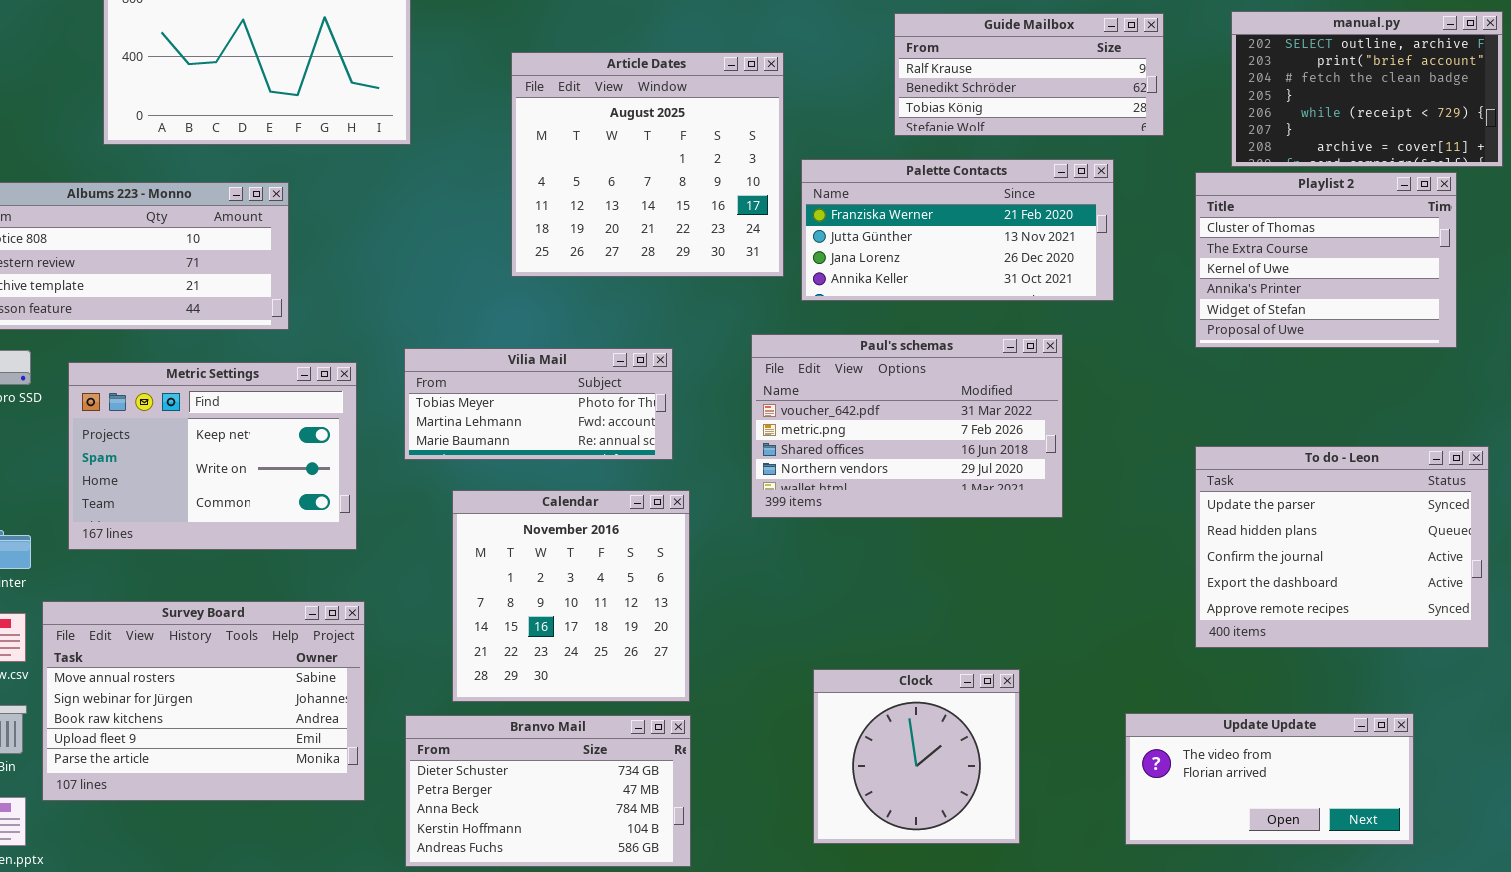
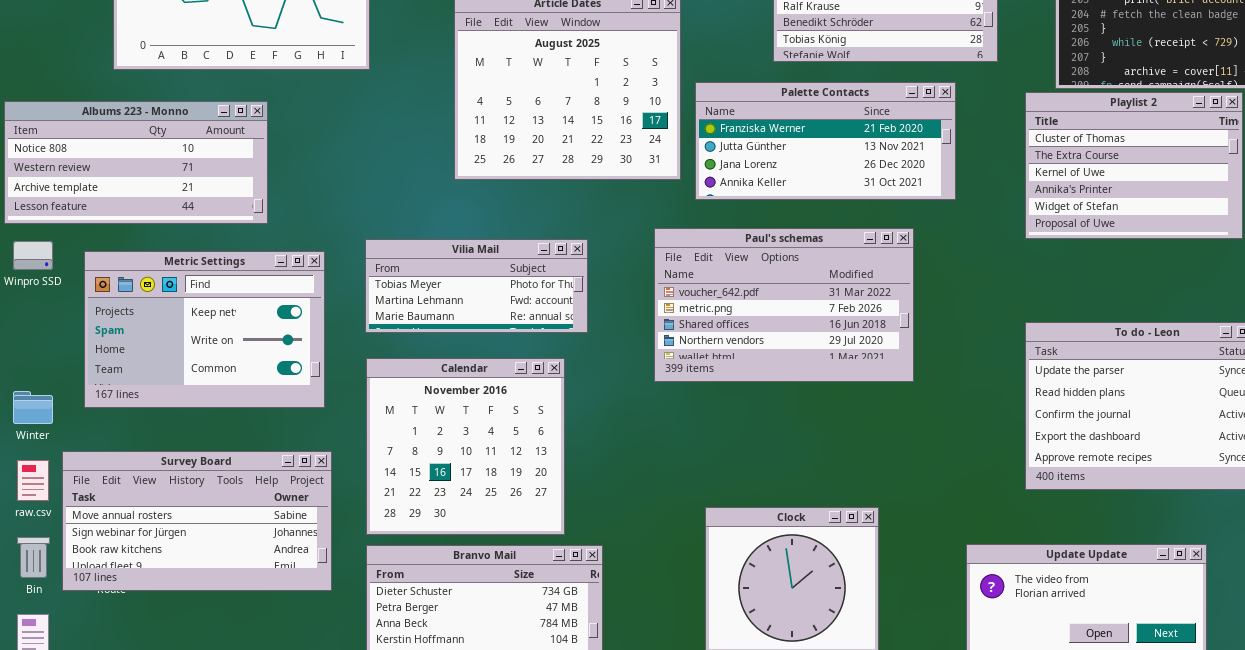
Calendar: [452,490,690,702] -> [366,358,565,535], moved
Survey Board: [42,601,365,801] -> [62,451,332,591], resized

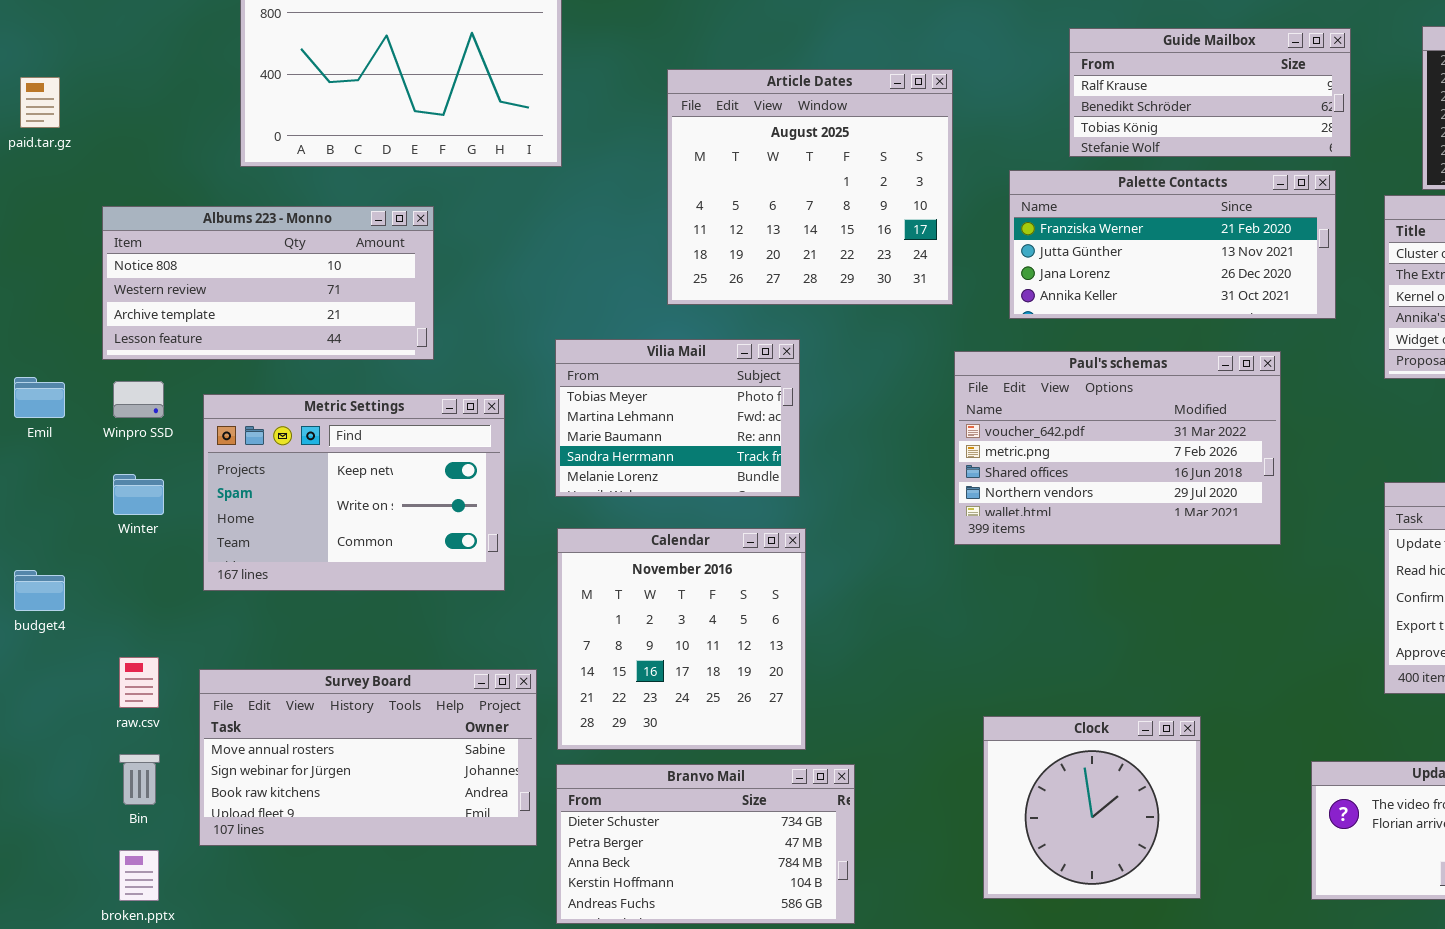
Palette Contacts: [695,82,956,200] -> [1009,170,1336,319], moved
Paul's schemas: [654,228,914,382] -> [954,351,1281,545], moved
Vilia Mail: [365,239,588,333] -> [555,339,800,497], resized
Winter: [13,391,53,424] -> [113,474,164,515], moved
Survey Board: [62,451,332,591] -> [199,669,537,846], moved

